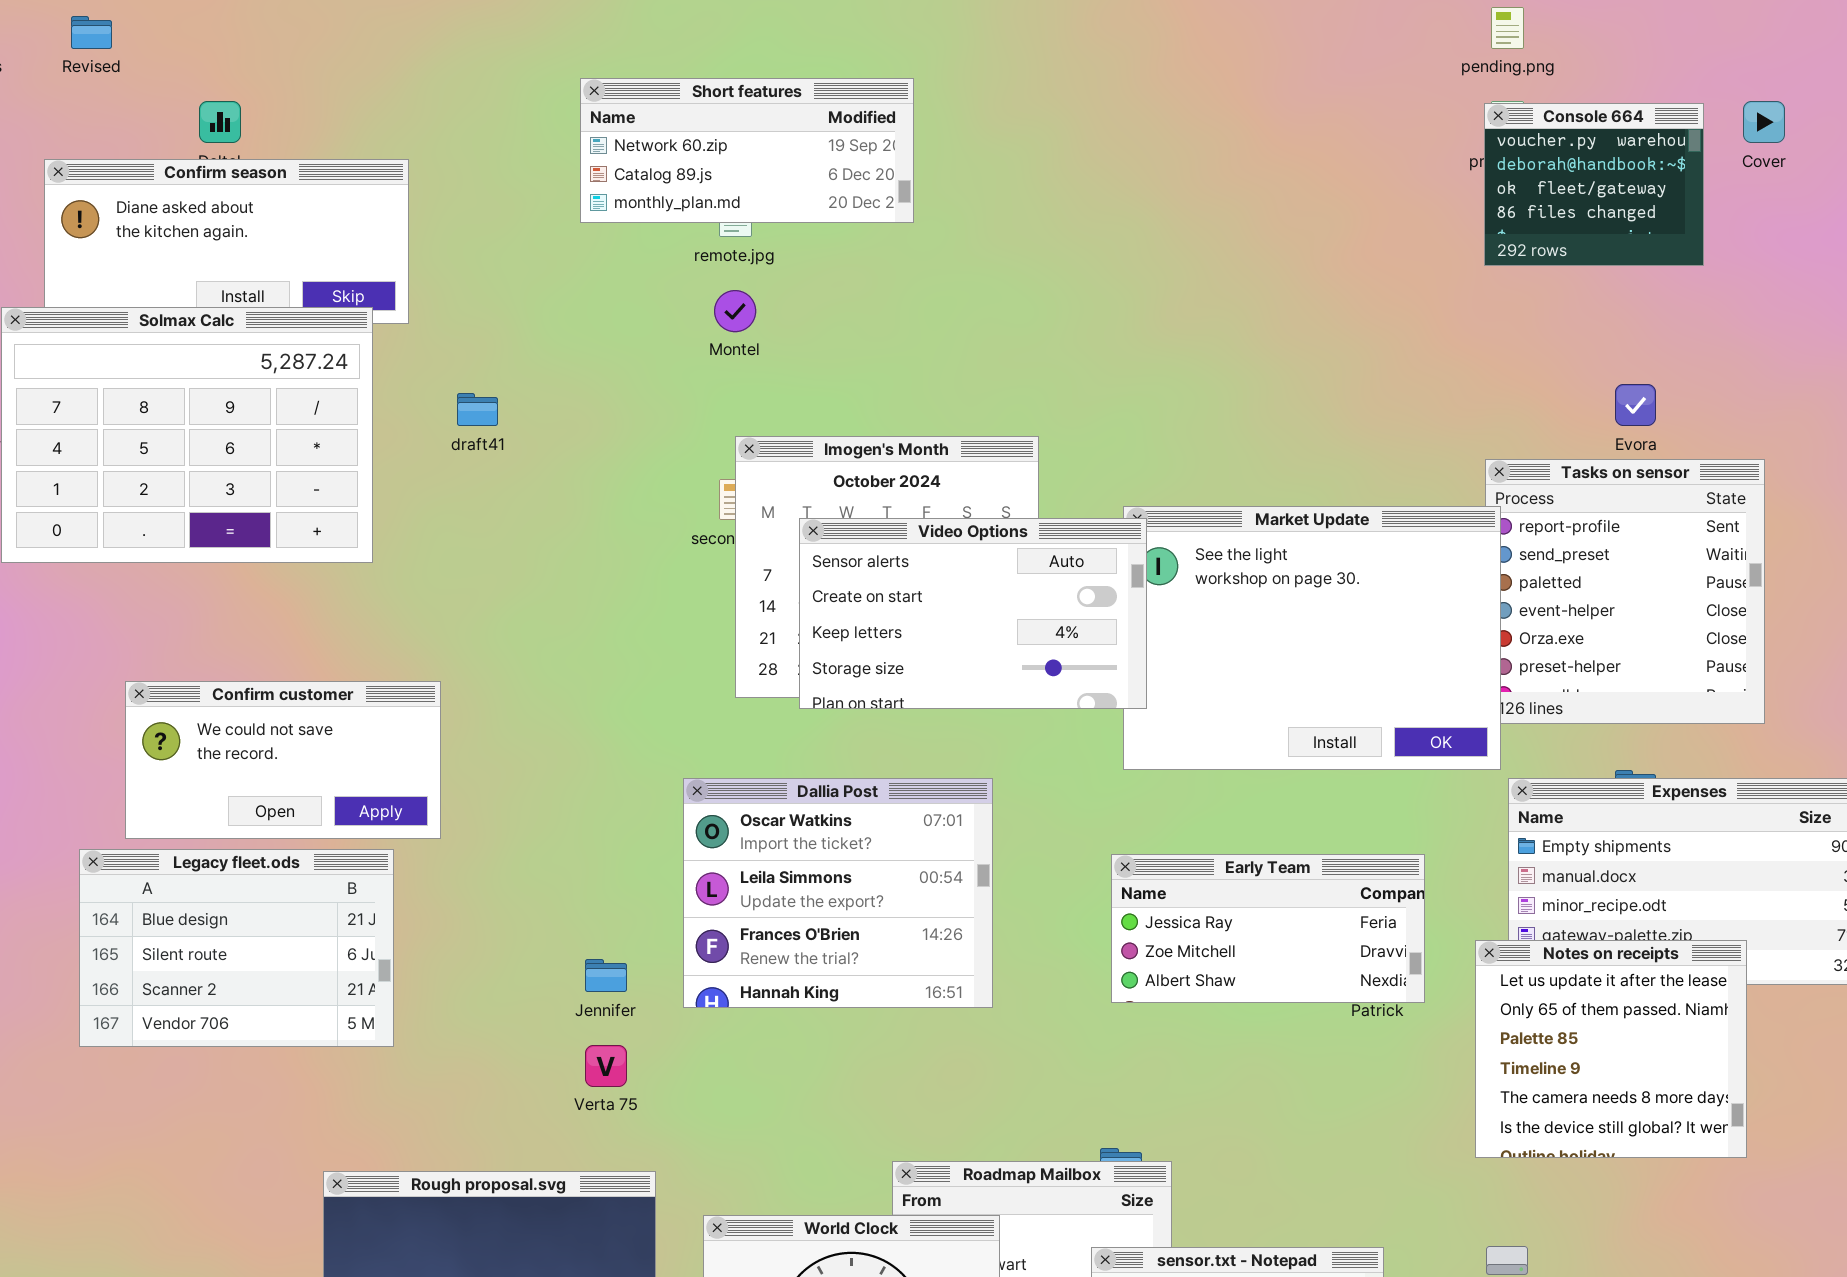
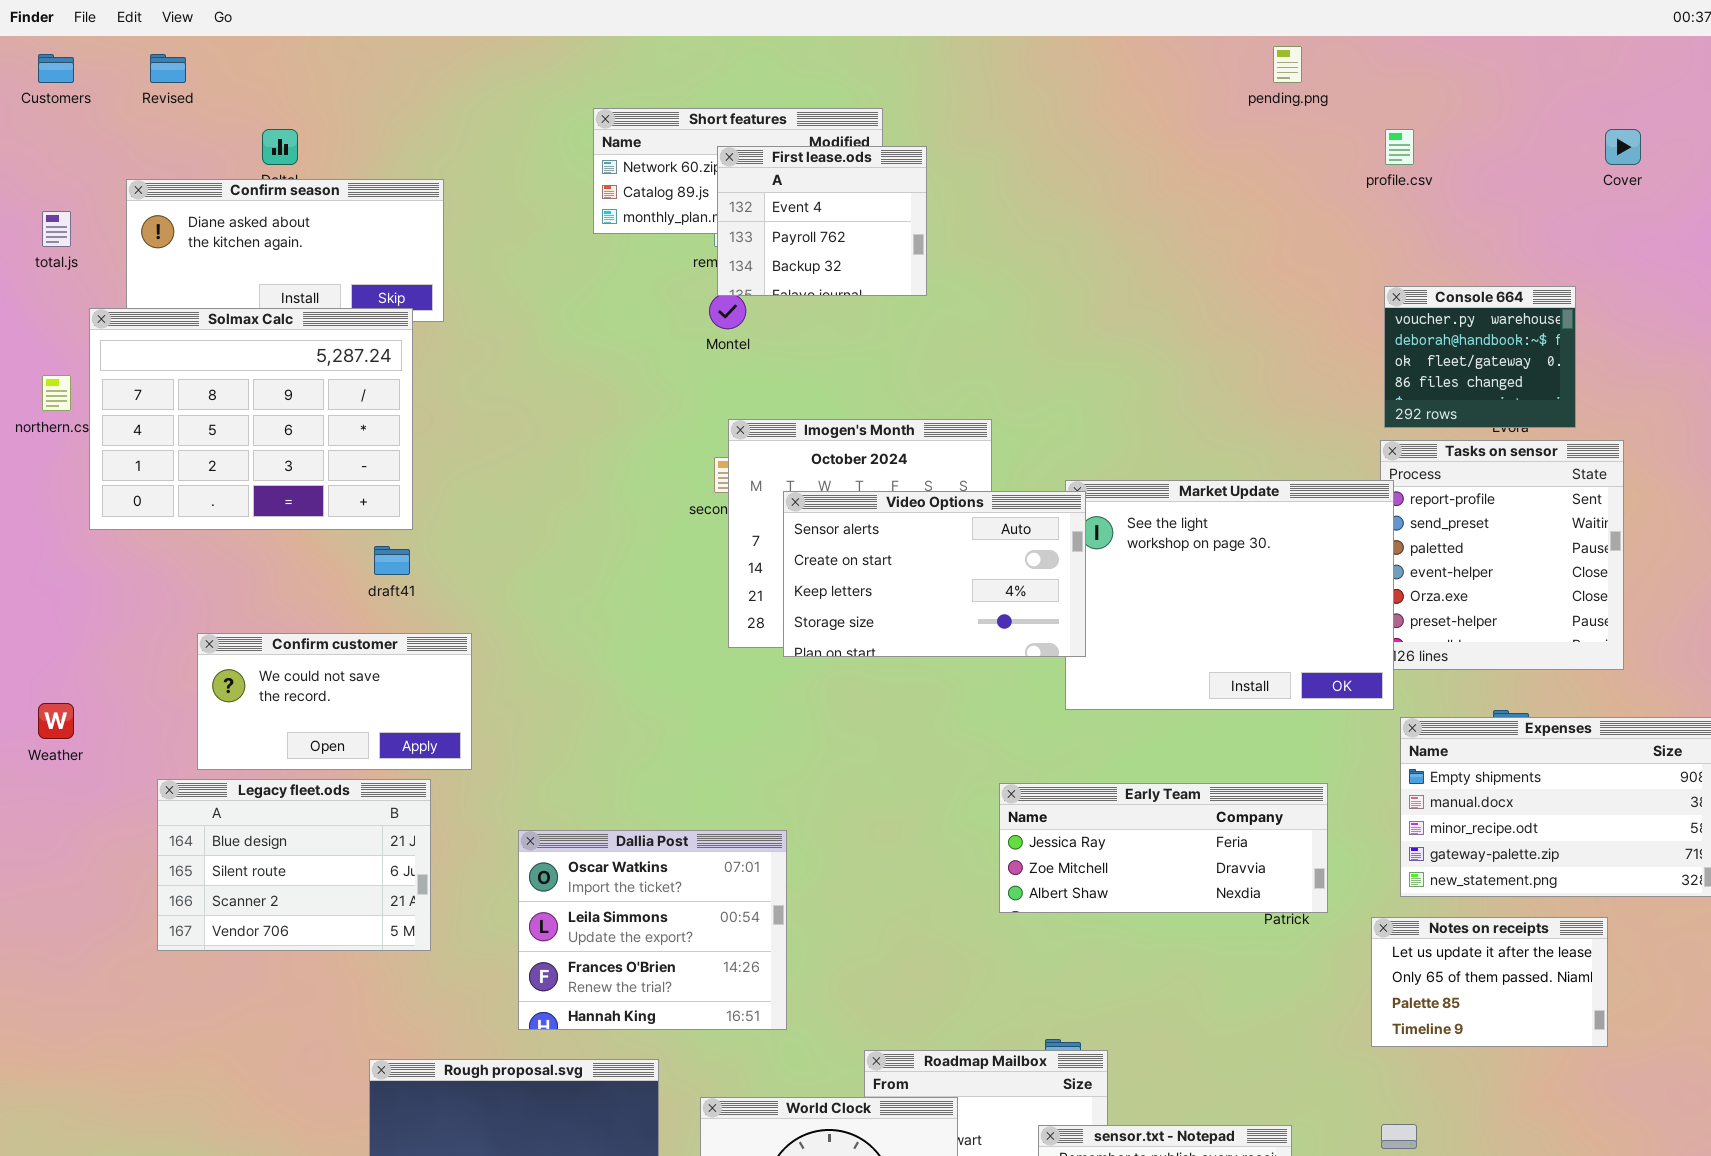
pending.png: [1491,7,1524,49] -> [1273,46,1302,83], moved
Console 664: [1484,103,1704,266] -> [1384,286,1576,428], moved
First lease.ods: none -> [717,146,927,296], opened
draft41: [457,393,498,426] -> [374,546,410,575], moved
Dallia Post: [683,778,993,1008] -> [518,830,787,1030], moved
Early Team: [1111,854,1425,1003] -> [999,783,1328,913], resized
Notes on receipts: [1475,940,1747,1158] -> [1371,917,1608,1047], resized

